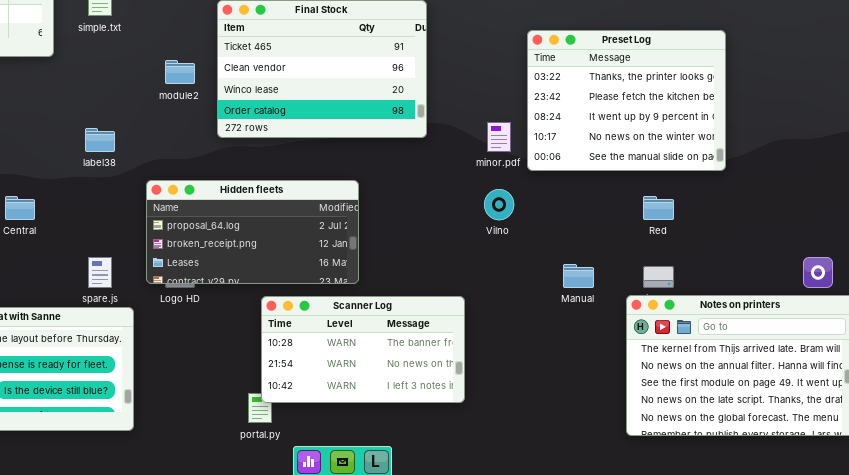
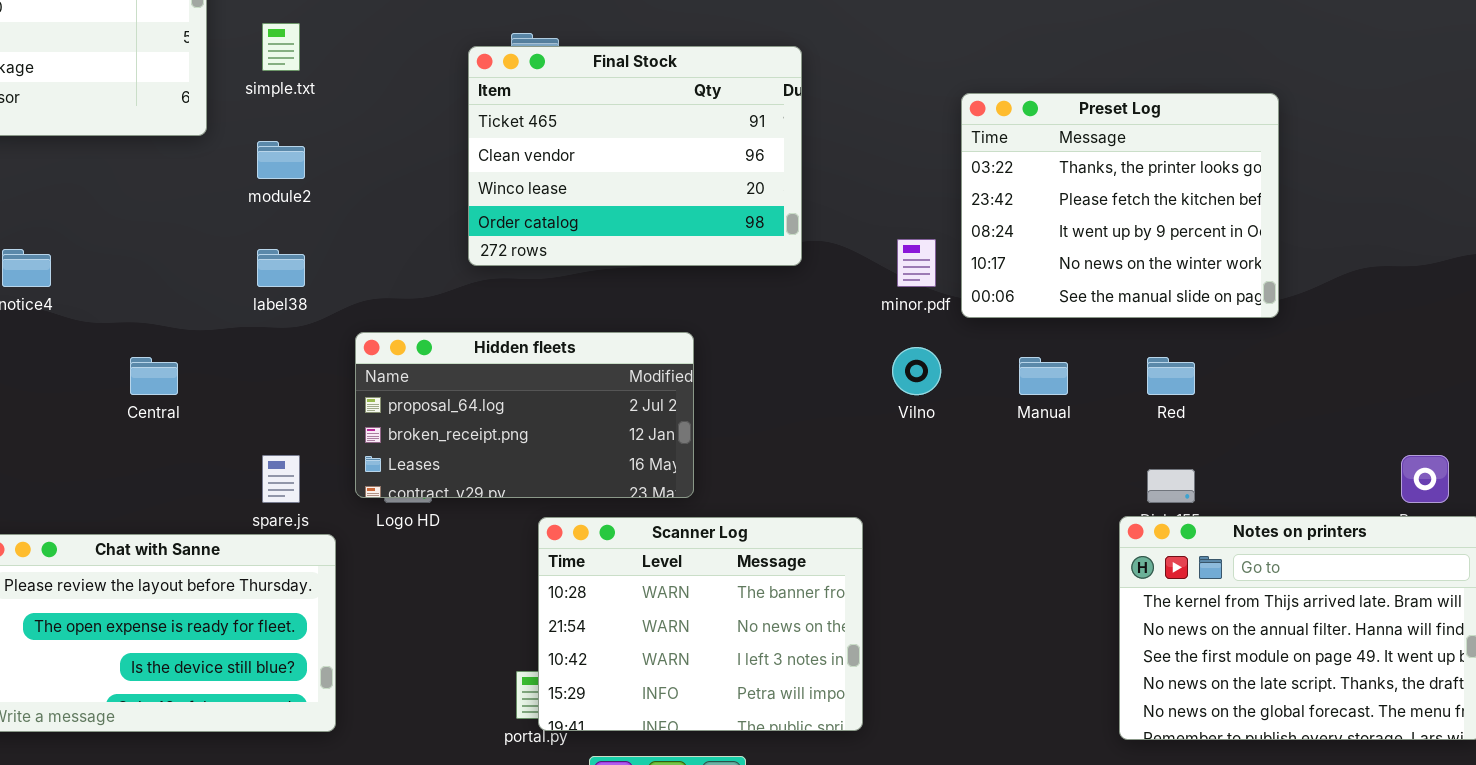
module2: [165,60,195,84] -> [257,141,305,179], moved
Manual: [563,264,594,288] -> [1019,357,1068,395], moved
Scanner Log: [261,296,465,403] -> [538,517,863,731], resized

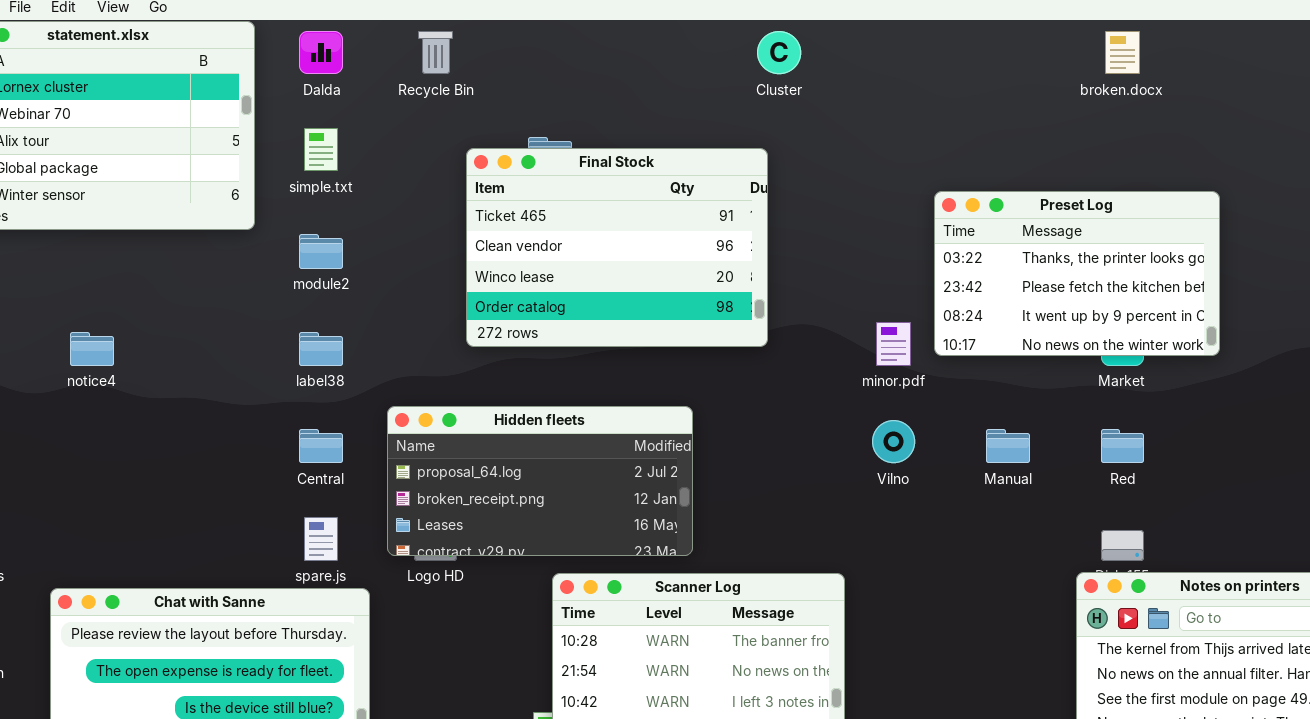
Final Stock: [468,46,802,266] -> [466,148,768,347], moved
Preset Log: [961,93,1279,318] -> [934,191,1220,356], resized
Central: [130,357,178,395] -> [299,429,343,463], moved

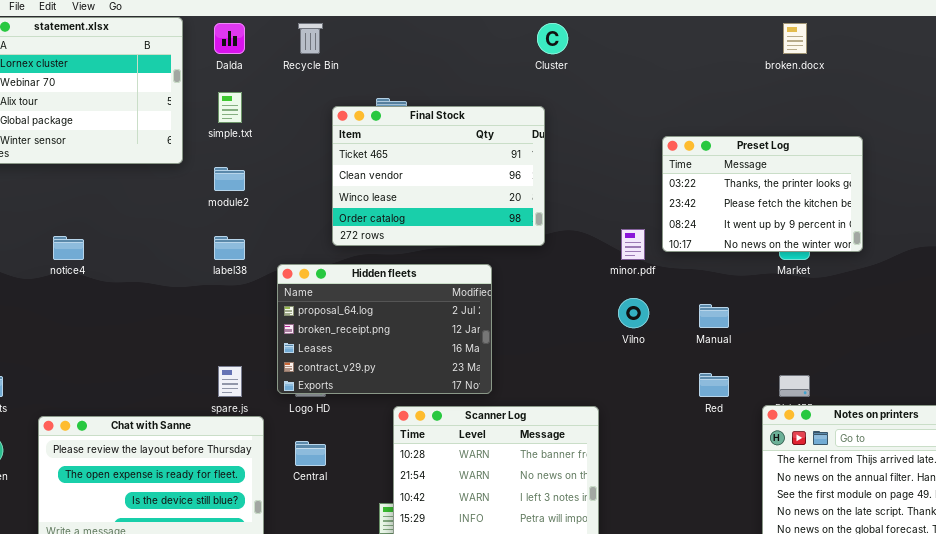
Hidden fleets: [387,406,693,556] -> [277,264,492,394], resized
Central: [299,429,343,463] -> [295,441,326,466], moved
Red: [1101,429,1144,463] -> [699,373,729,397], moved

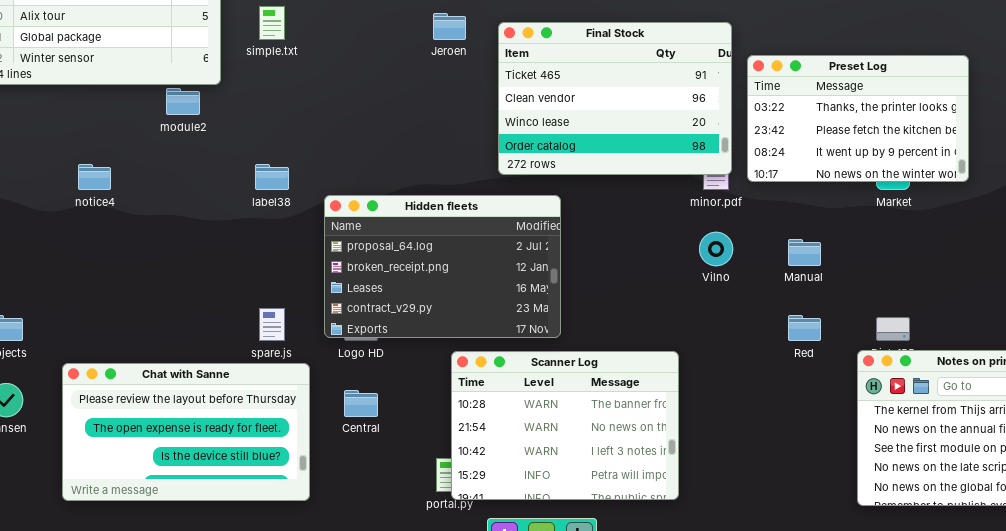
Final Stock: [332,106,545,246] -> [498,22,732,175], moved
module2: [214,167,245,191] -> [166,88,200,115], moved

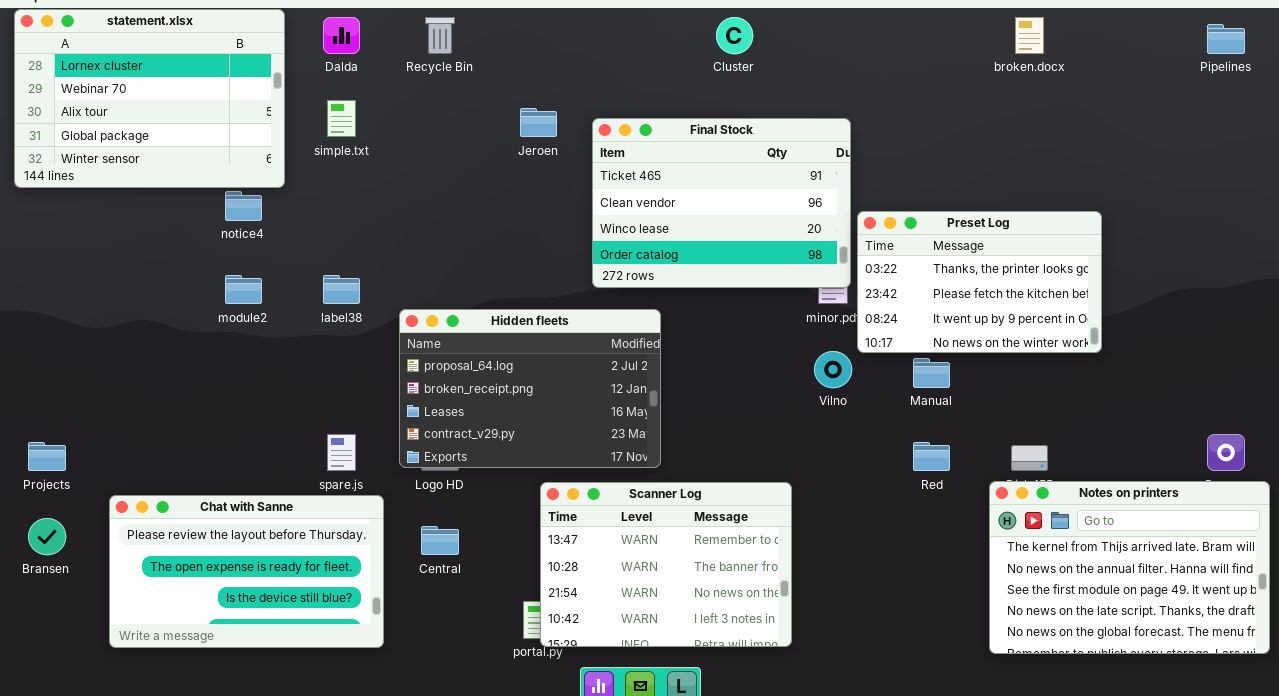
Preset Log: [747,55,969,182] -> [857,211,1102,353], moved
module2: [166,88,200,115] -> [225,275,262,304], moved
notice4: [78,164,111,190] -> [225,191,262,221], moved
Scanner Log: [451,351,679,500] -> [540,482,792,647], scrolled up 1 row

